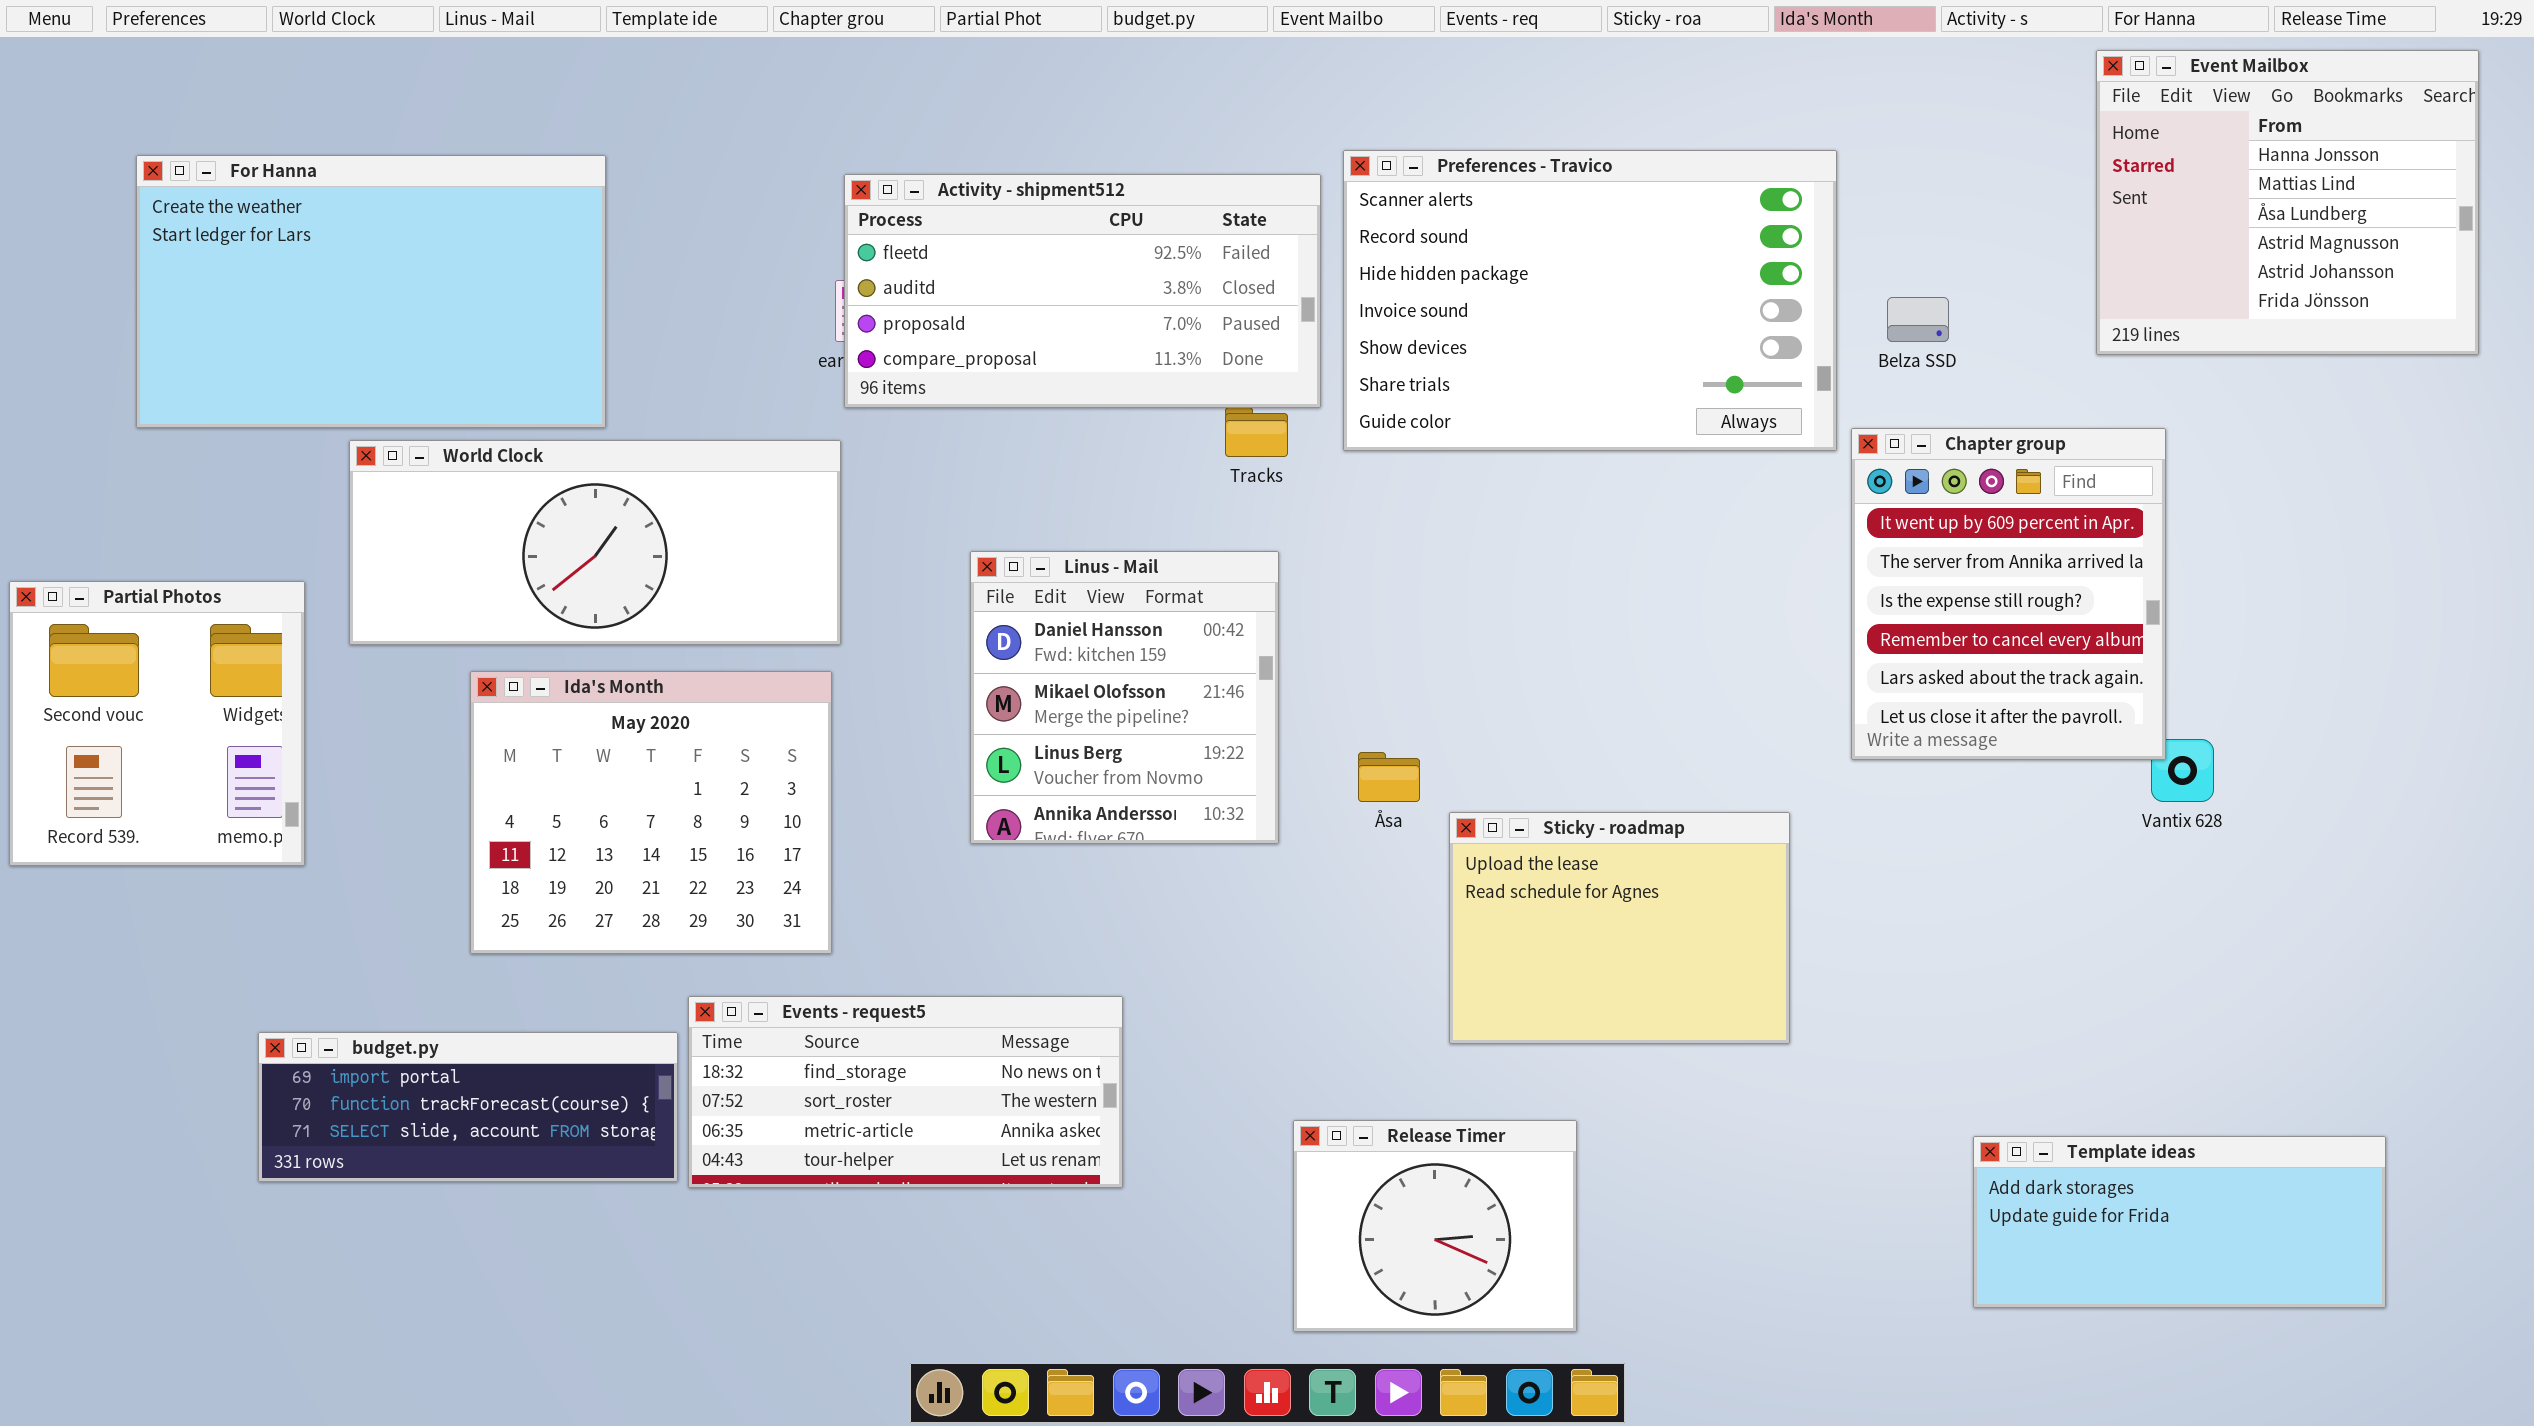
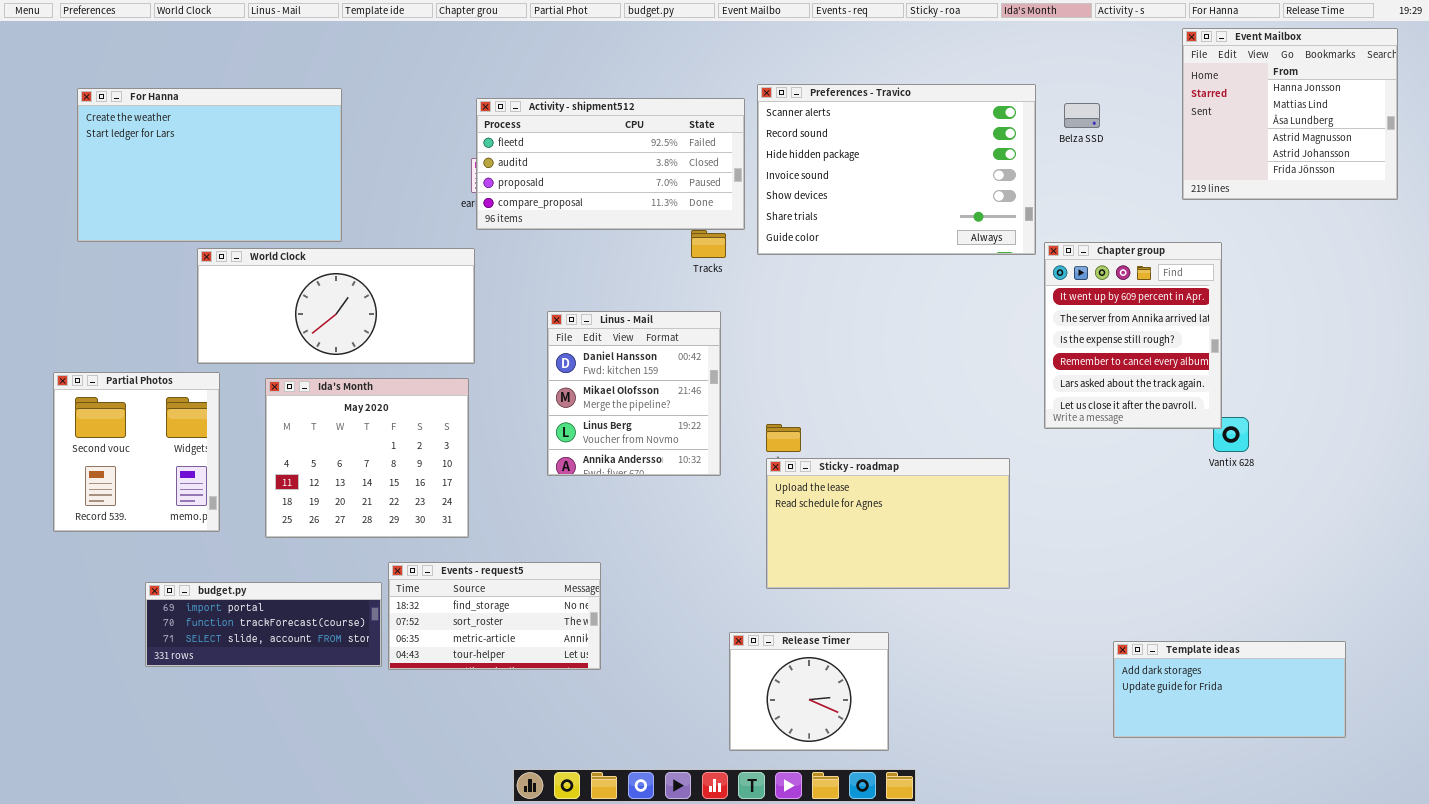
Belza SSD: [1887,297,1949,342] -> [1064,103,1100,128], moved
Partial Photos: [9,581,305,866] -> [53,372,220,532], moved
Sticky - roadmap: [1449,812,1790,1044] -> [766,458,1010,589], resized
Events - request5: [688,996,1123,1188] -> [388,562,601,670], resized

